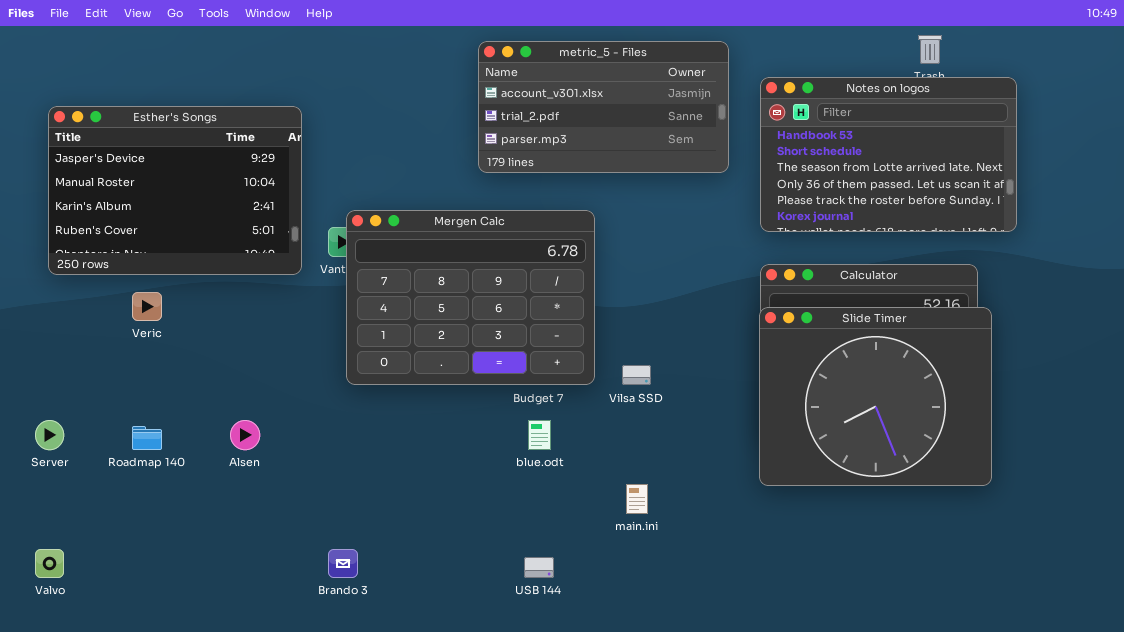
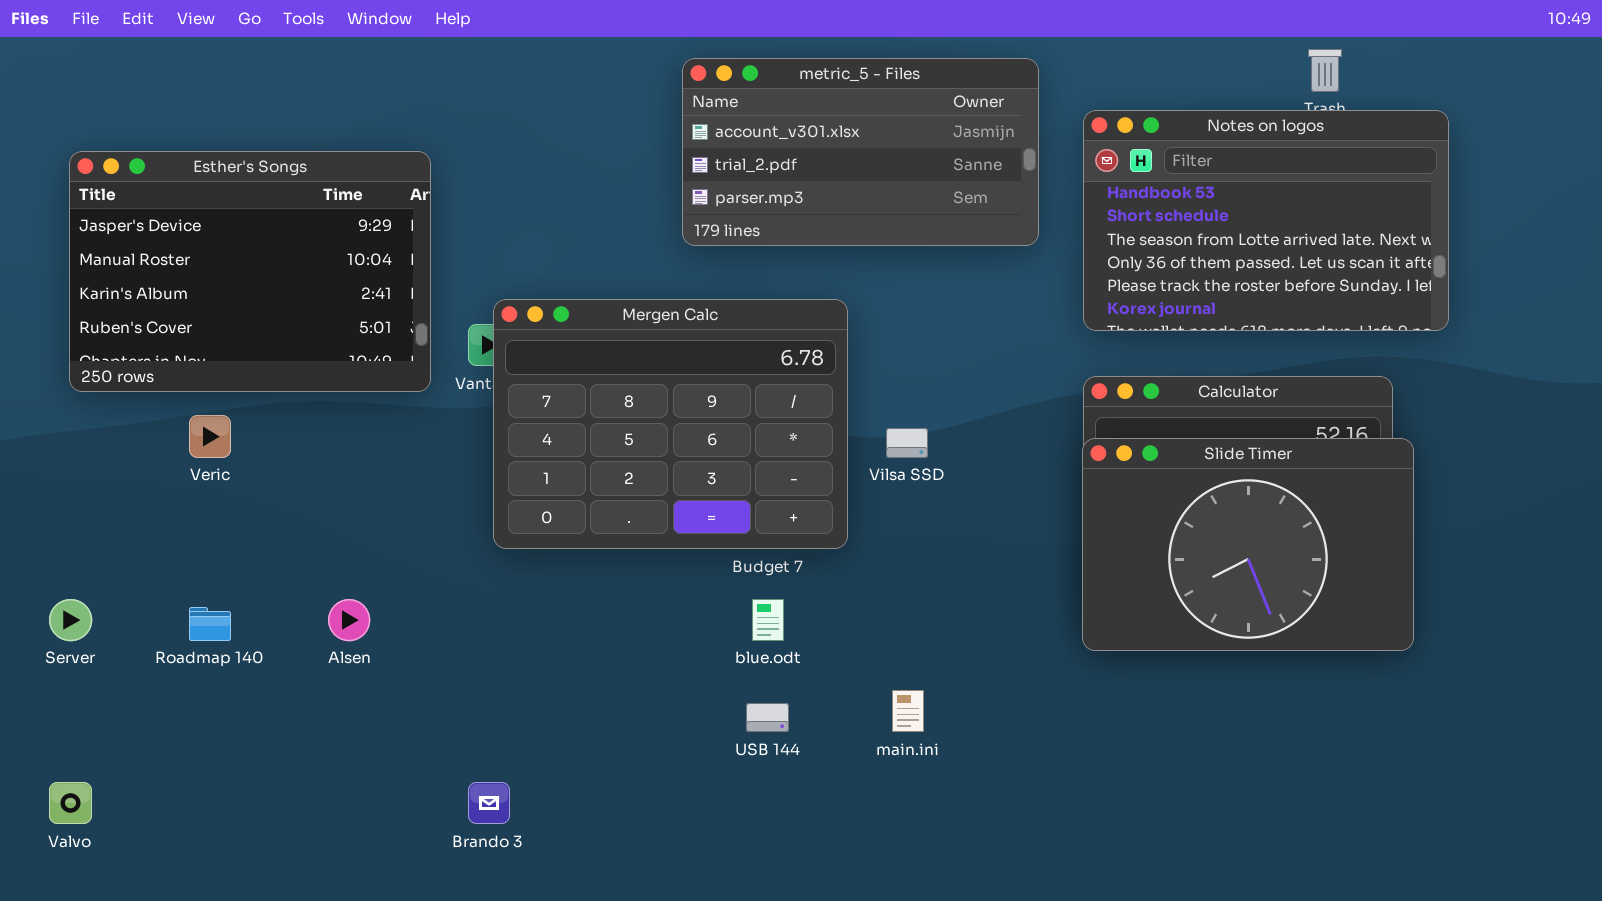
Slide Timer: [759,307,992,486] -> [1082,438,1414,651], resized
Vilsa SSD: [622,365,651,385] -> [886,428,928,458], moved
USB 144: [524,557,554,578] -> [746,703,789,732], moved

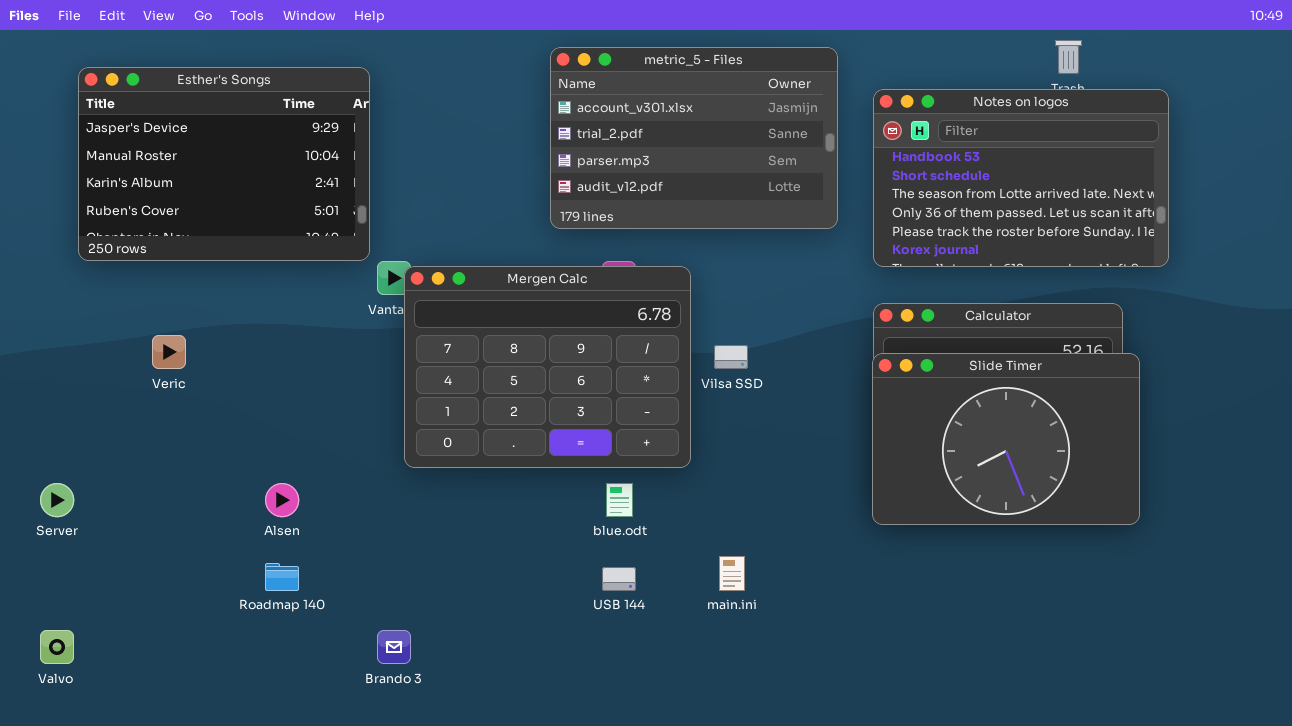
metric_5 - Files: [682,58,1039,246] -> [550,47,838,229], resized
Esther's Songs: [69,151,431,392] -> [78,67,370,261], moved
Mergen Calc: [493,299,848,549] -> [404,266,691,468], moved
Roadmap 140: [189,607,231,641] -> [265,563,299,591], moved

